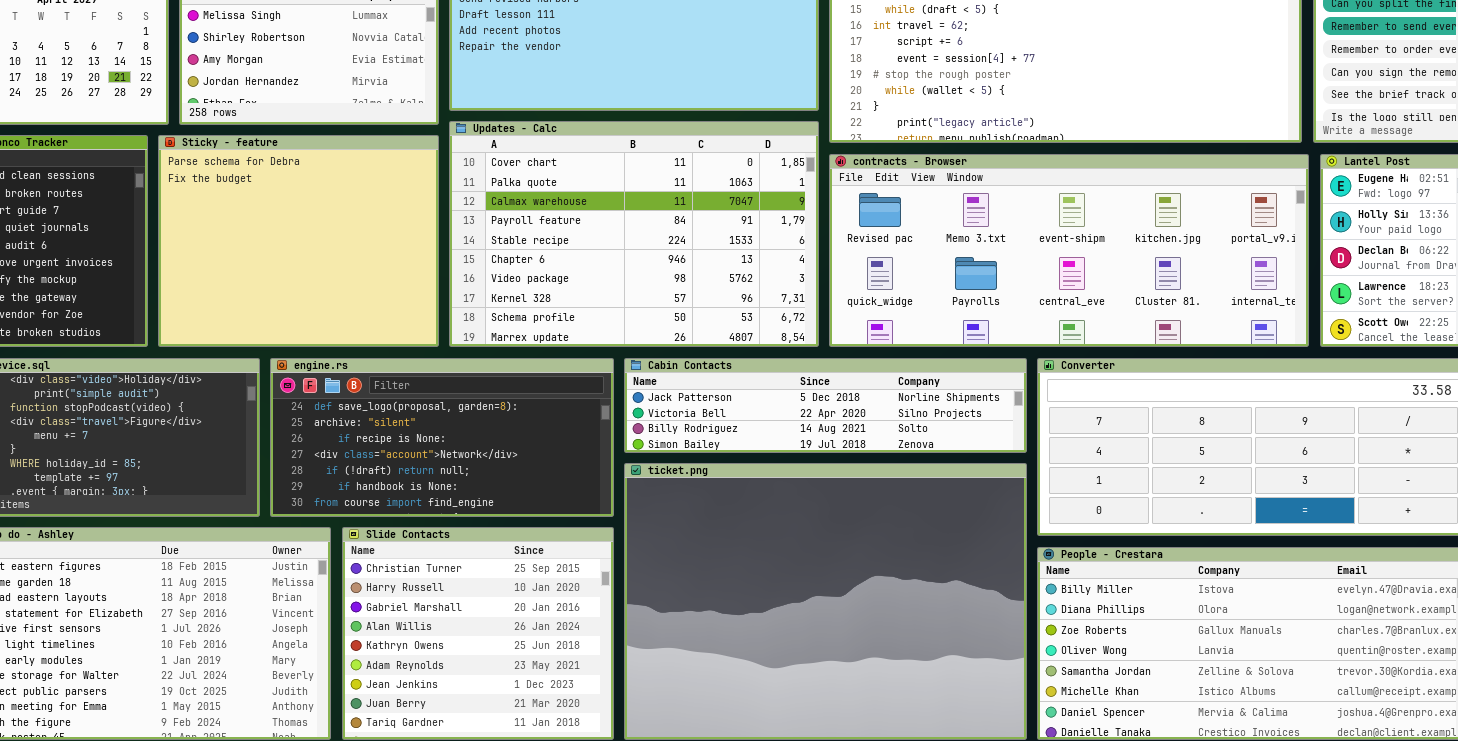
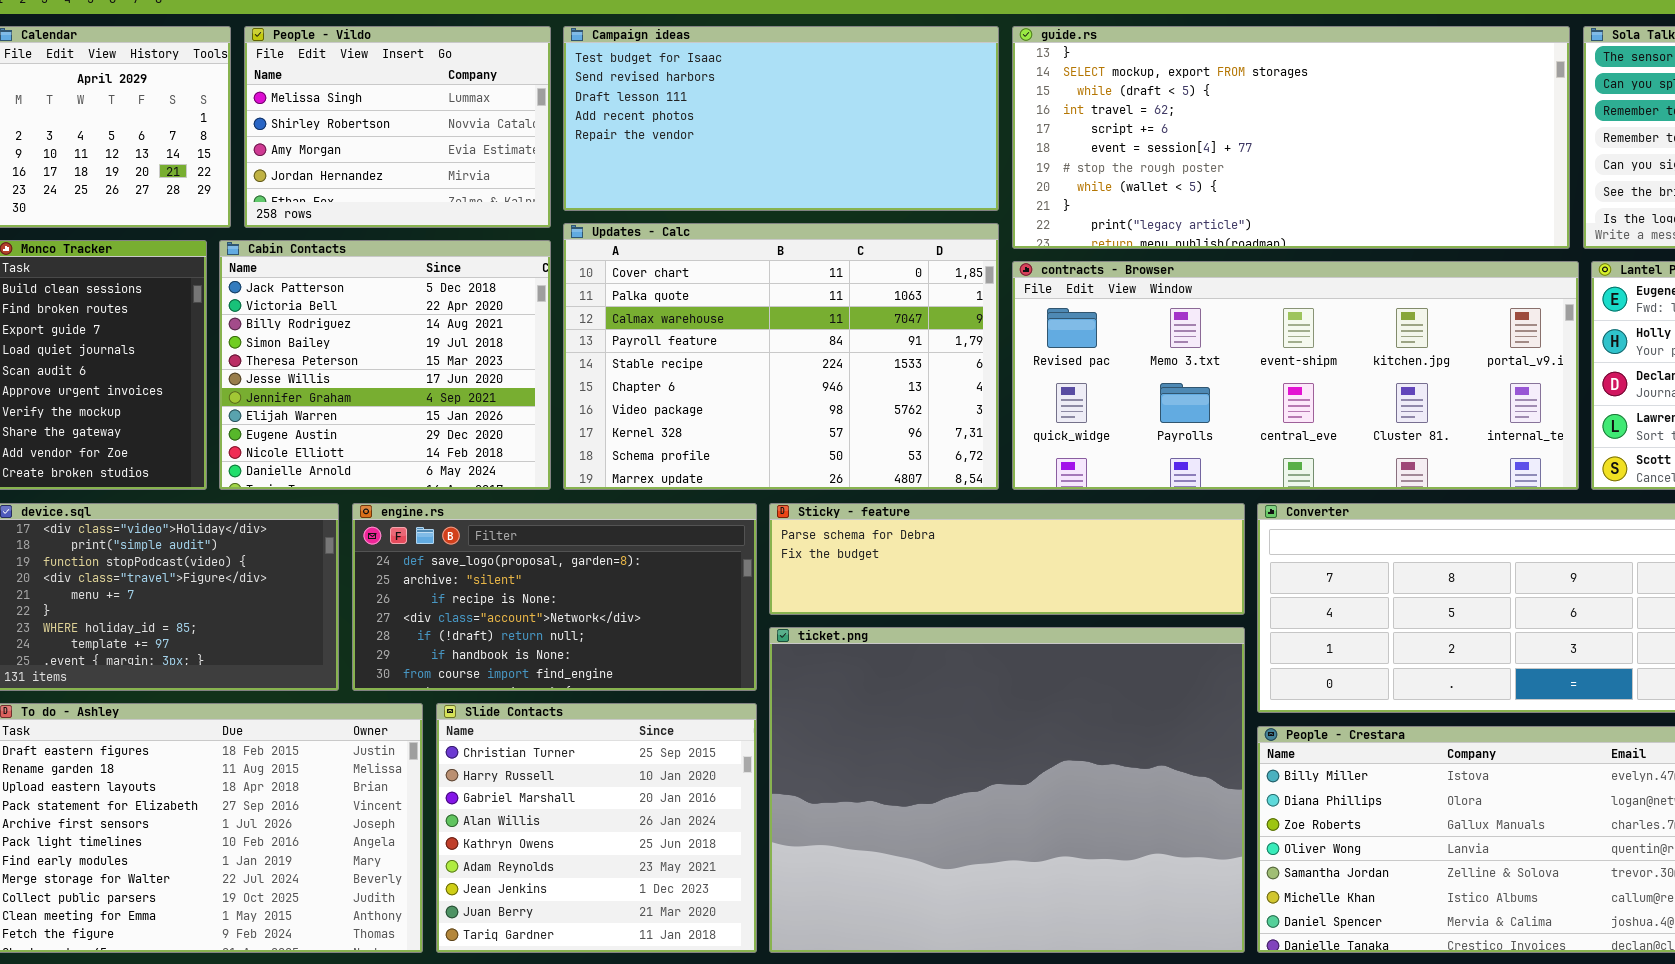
Sticky - feature: [158,135,439,347] -> [769,503,1245,615], moved, resized
Cabin Contacts: [624,358,1027,453] -> [219,240,551,490], moved, resized

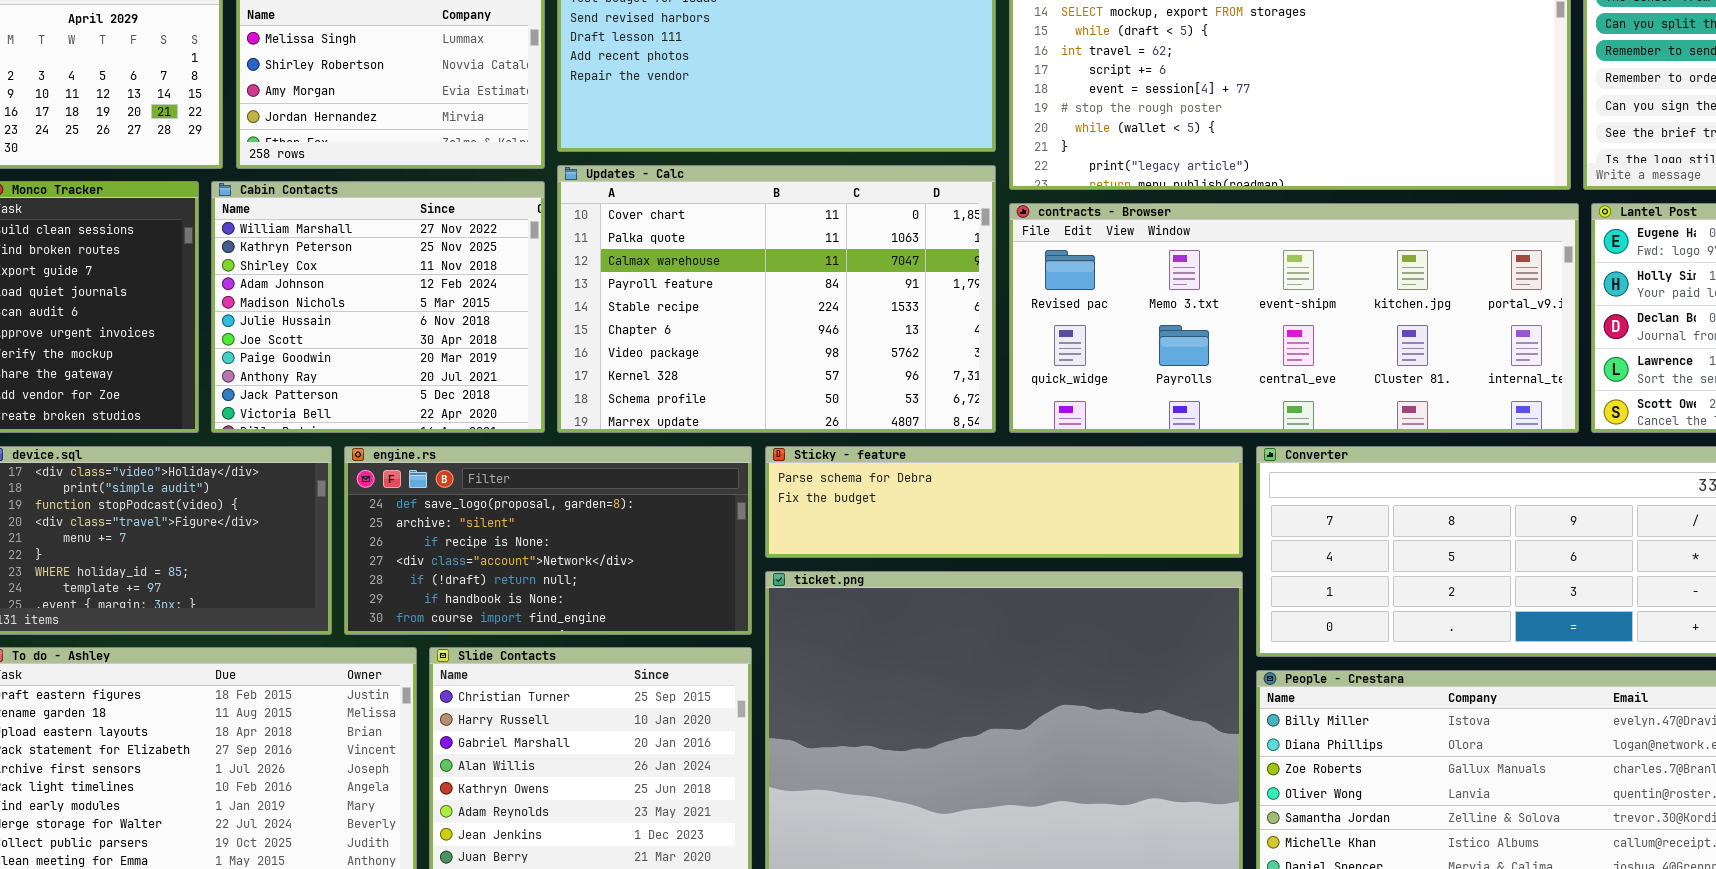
Cabin Contacts: [219,240,551,490] -> [211,181,545,433], scrolled up 9 rows

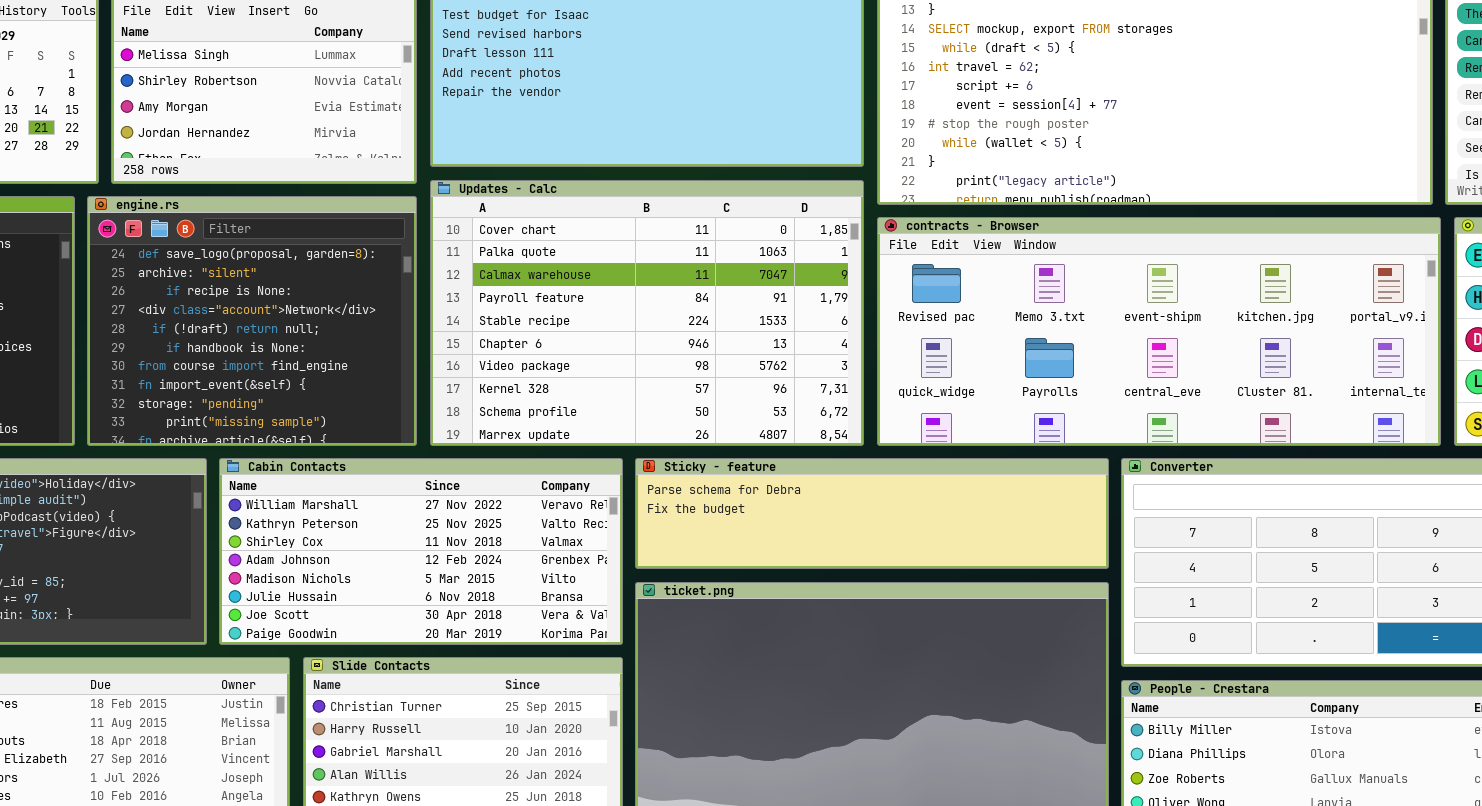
Cabin Contacts: [211,181,545,433] -> [219,458,623,645], moved, resized
engine.rs: [344,446,752,635] -> [87,196,417,446], moved, resized

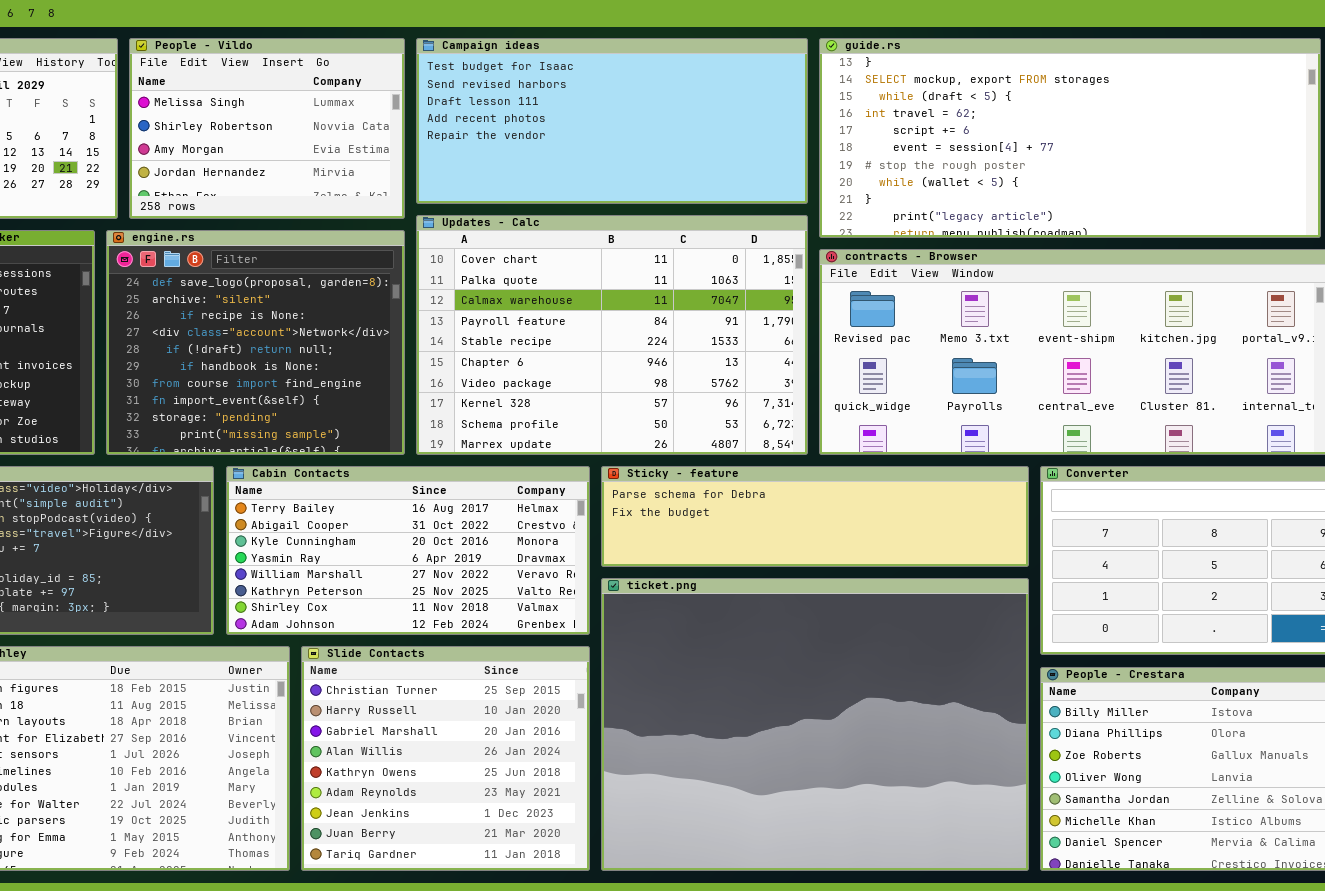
Cabin Contacts: [219,458,623,645] -> [226,466,590,635], scrolled up 4 rows

